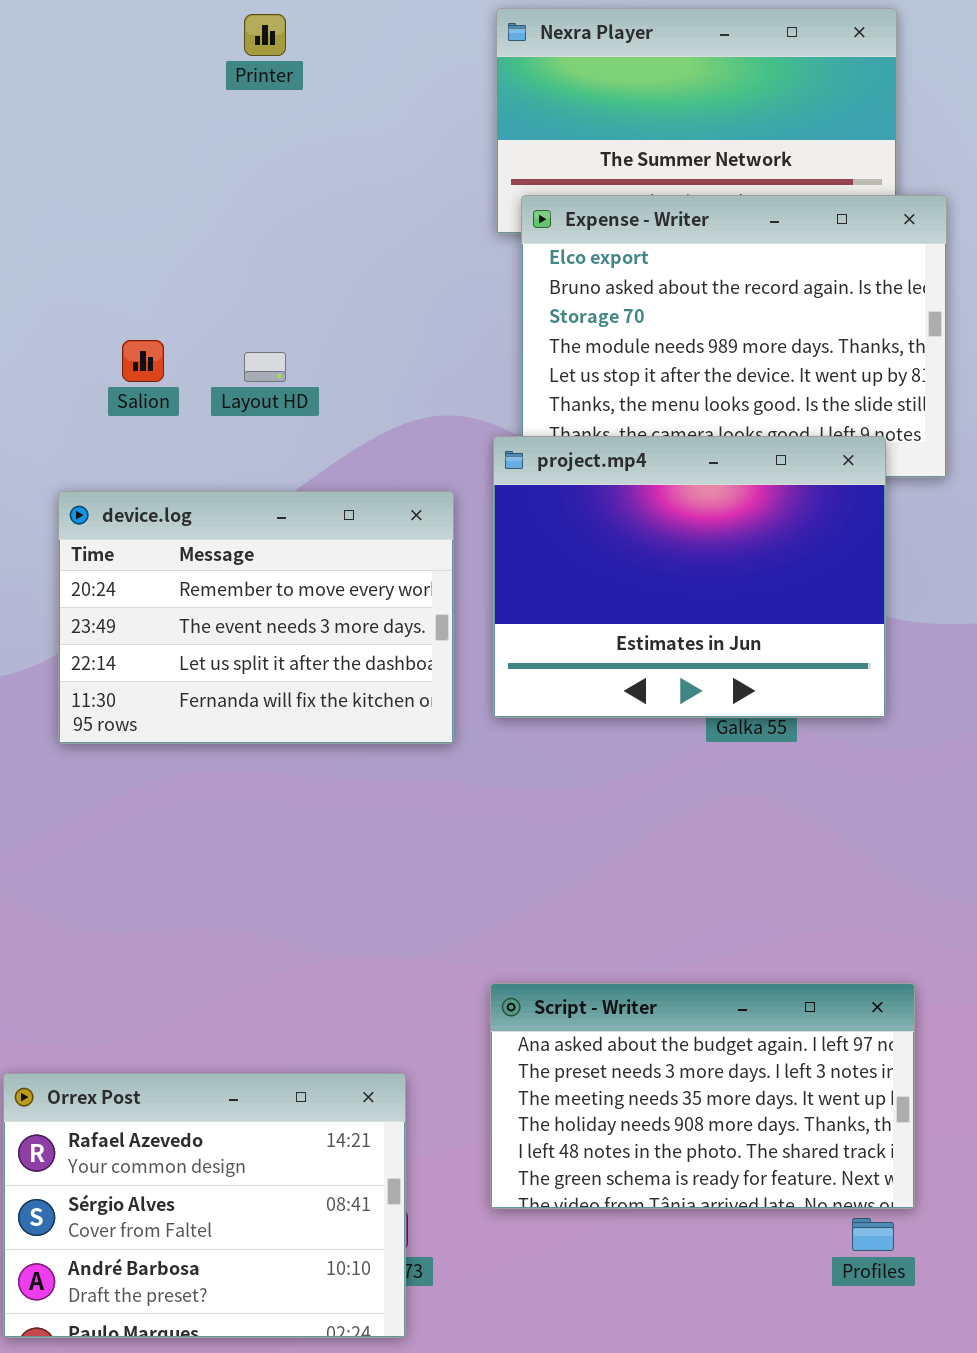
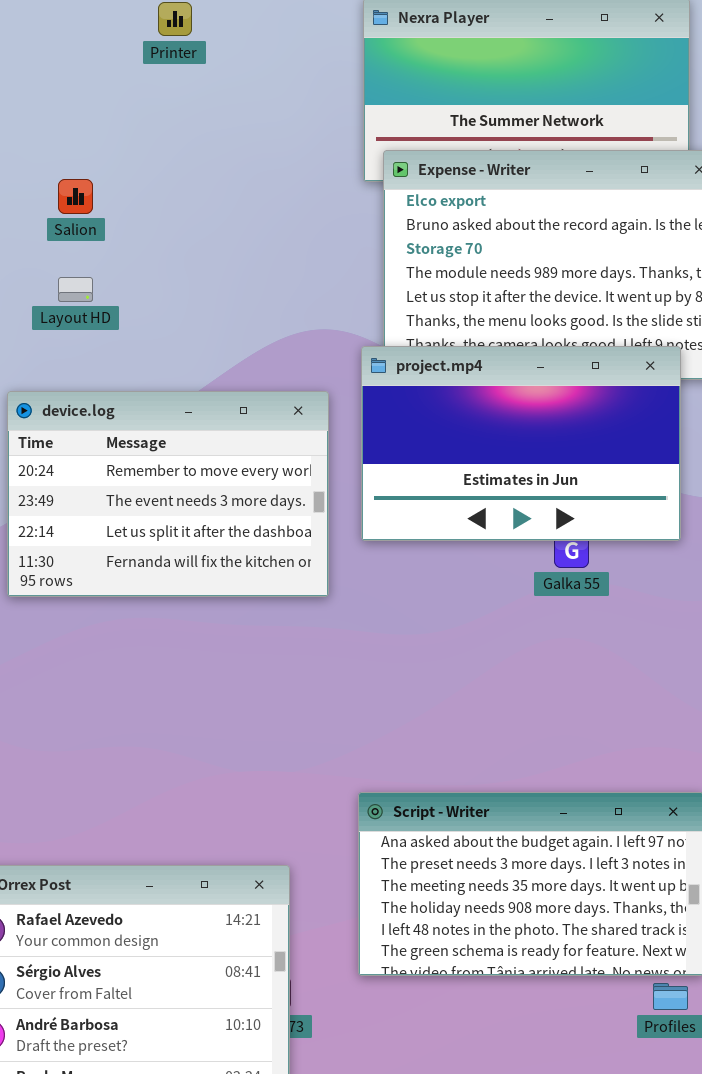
Salion: [122,340,164,382] -> [58,179,93,214], moved
Layout HD: [244,352,286,382] -> [58,277,93,302], moved
project.mp4: [493,436,886,718] -> [361,346,681,541], resized

